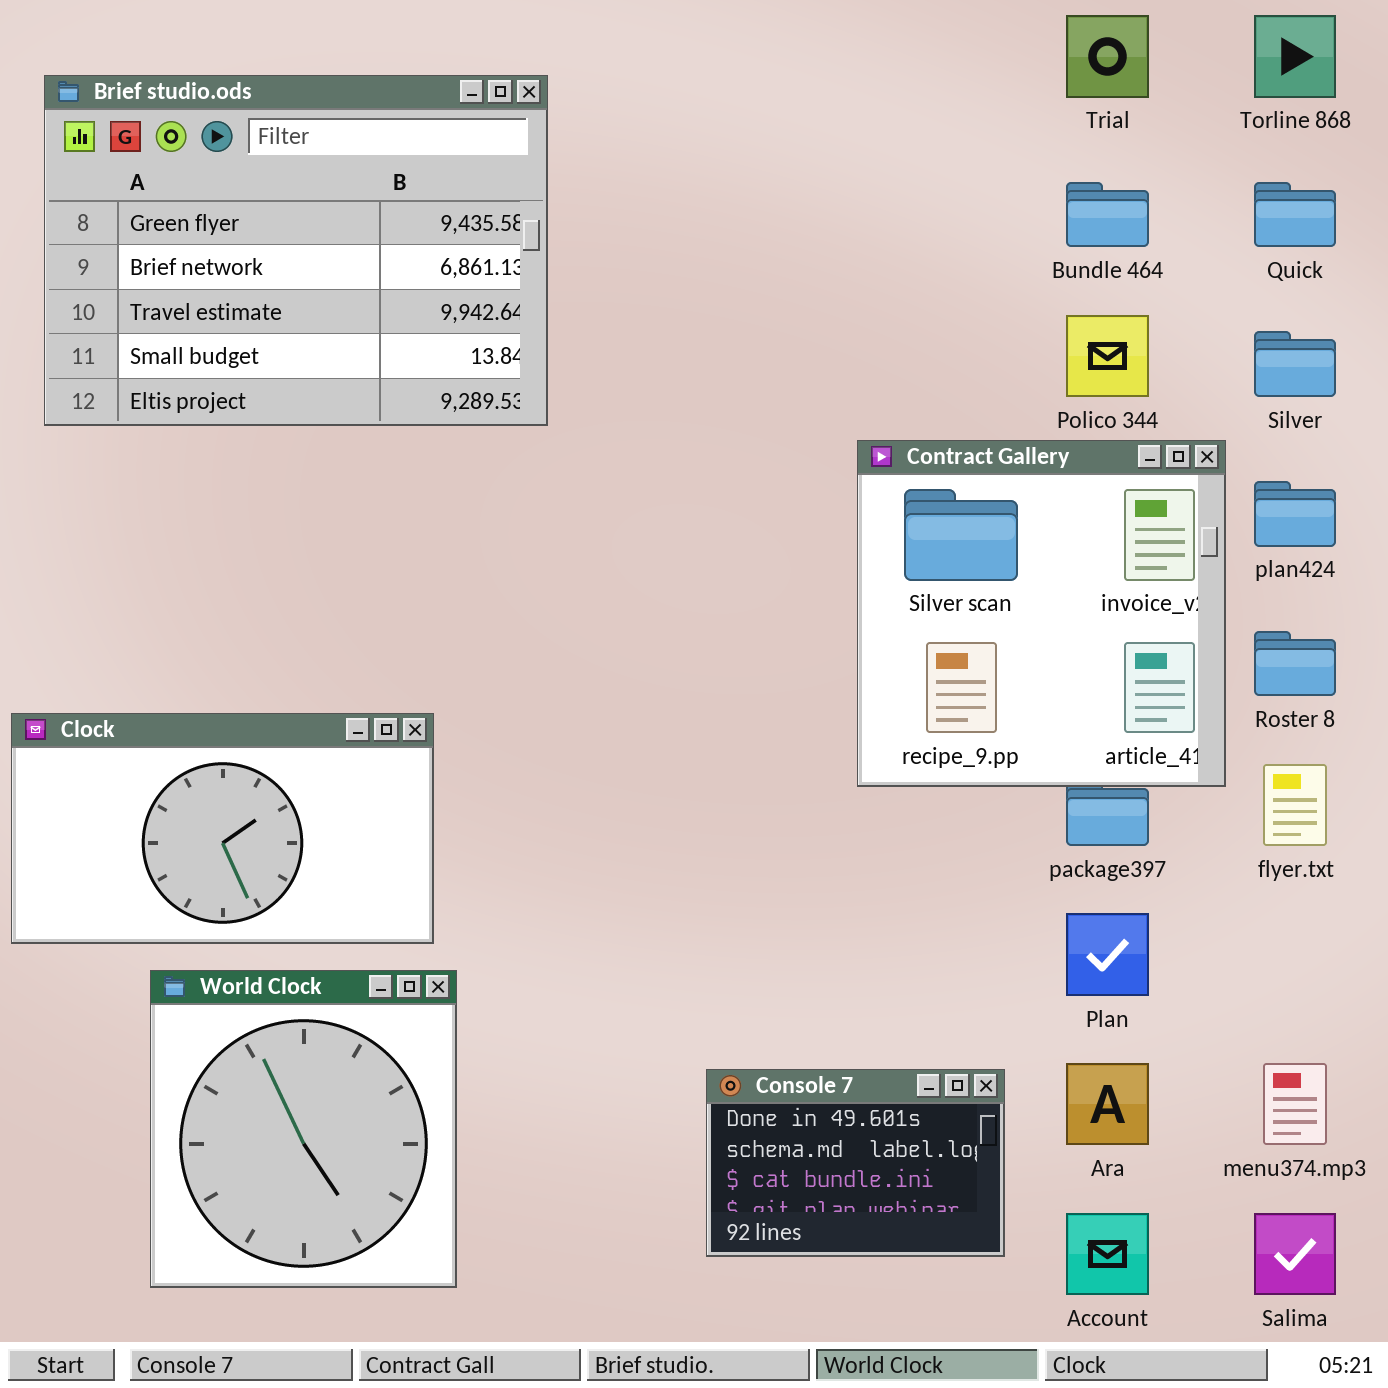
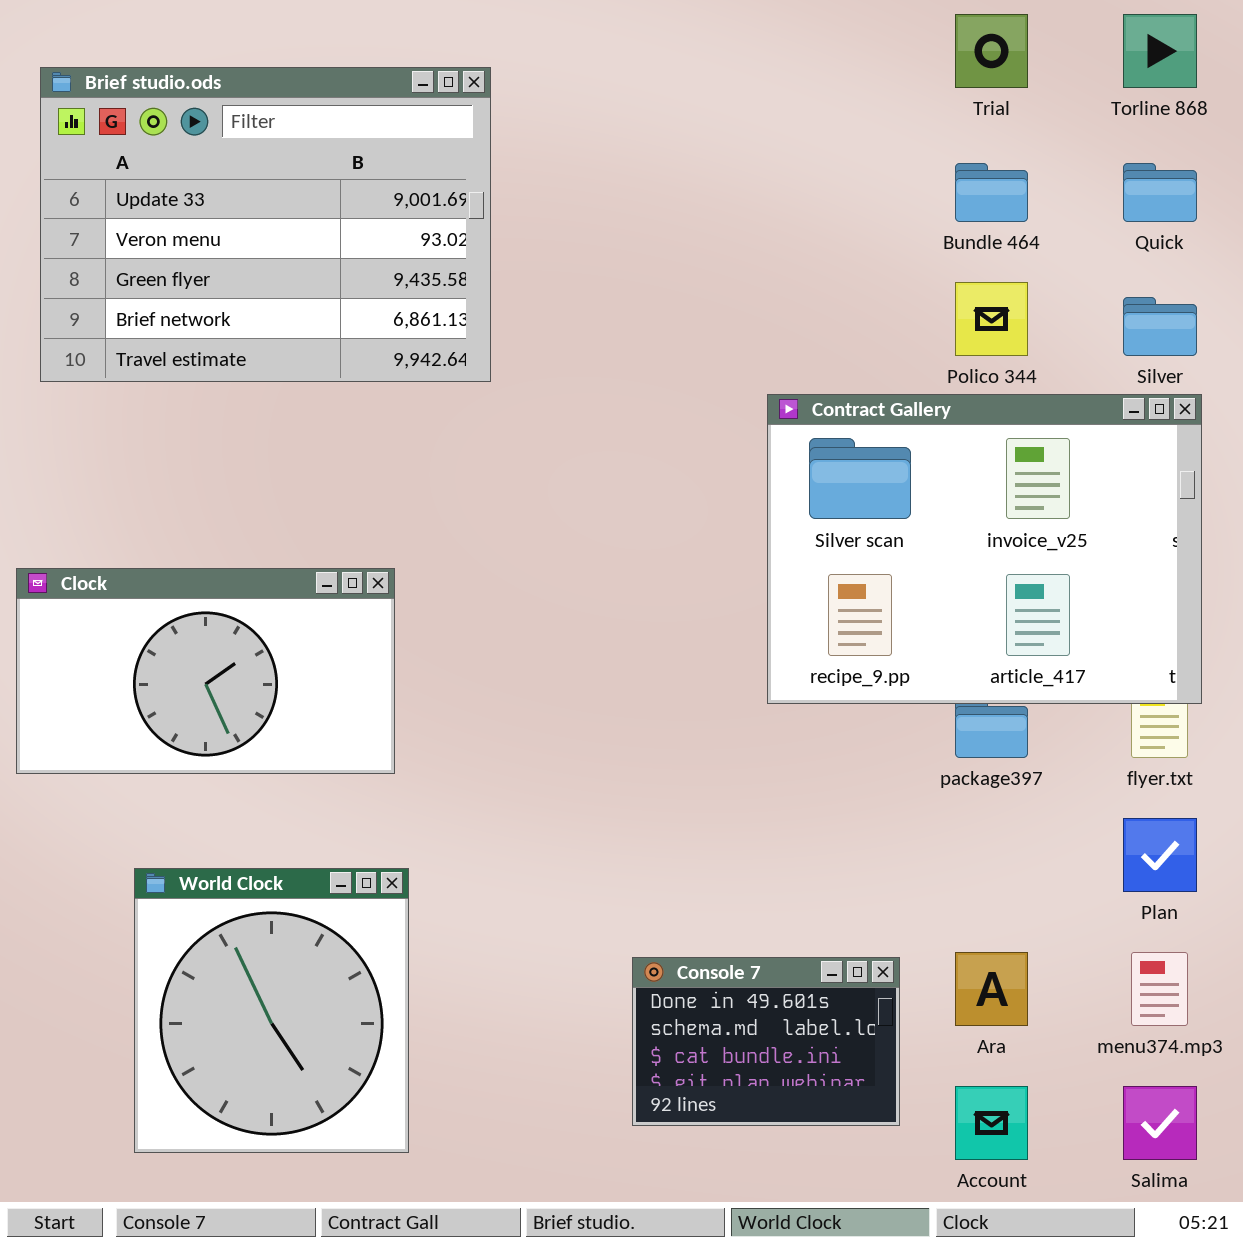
Brief studio.ods: [44,75,548,426] -> [40,67,491,382], scrolled up 2 rows
Contract Gallery: [857,440,1226,787] -> [767,394,1202,704], resized
Clock: [11,713,434,944] -> [16,568,395,774], moved
Plan: [1066,913,1149,996] -> [1123,818,1197,892], moved

